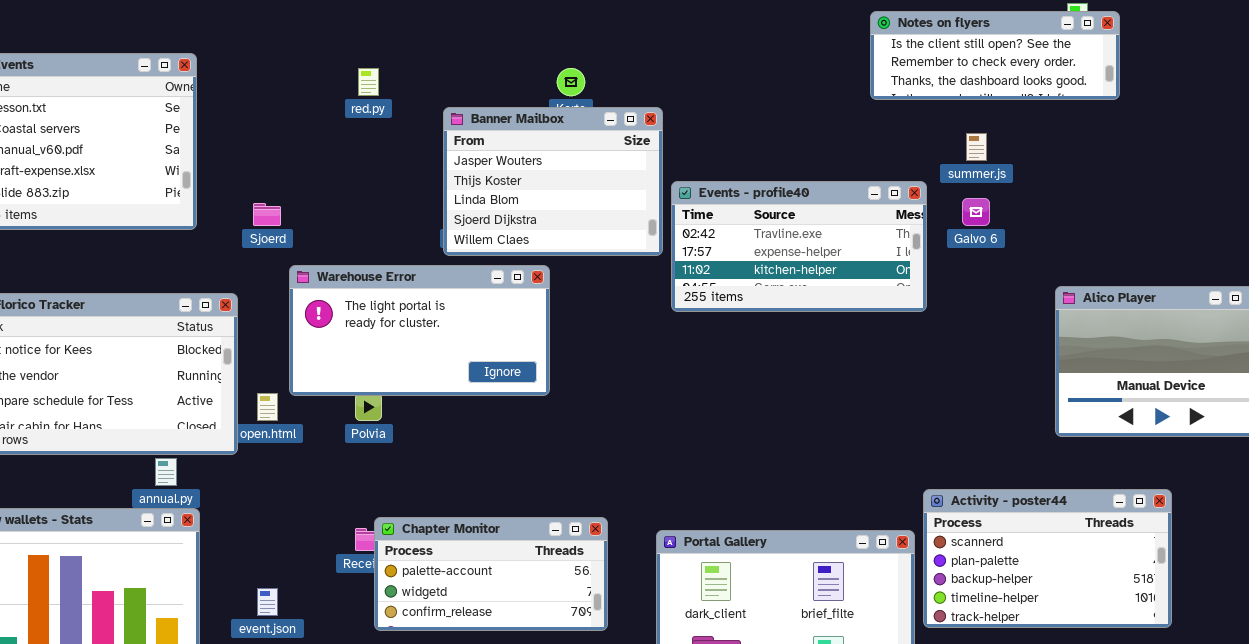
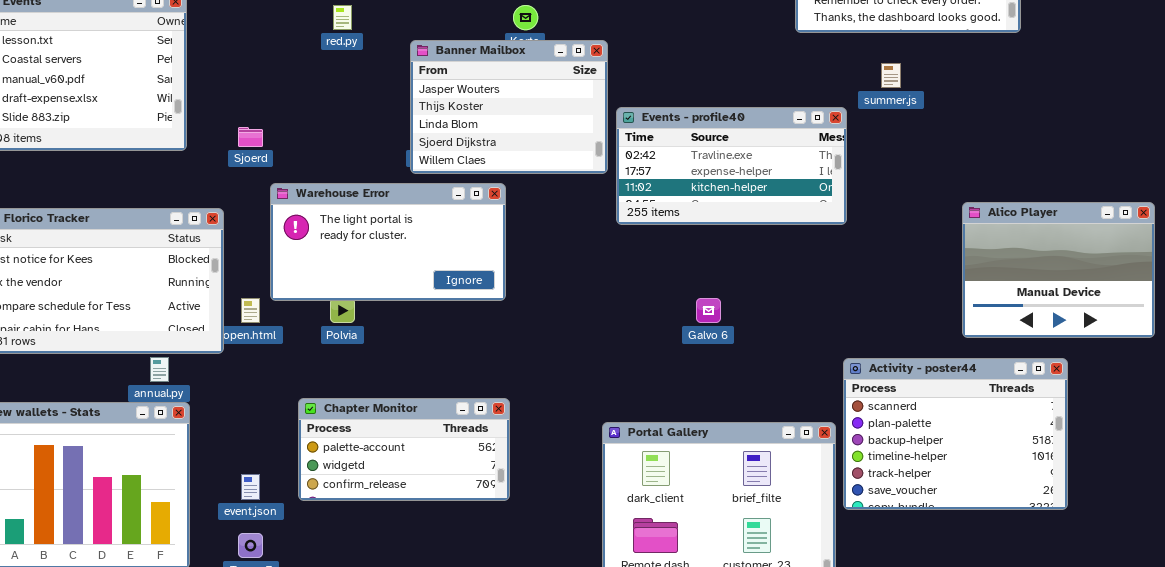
Galvo 6: [962,198,990,226] -> [696,298,721,323], moved
Activity - poster44: [923,489,1172,628] -> [843,358,1068,510], resized
Chapter Monitor: [374,517,608,631] -> [298,398,510,501], moved

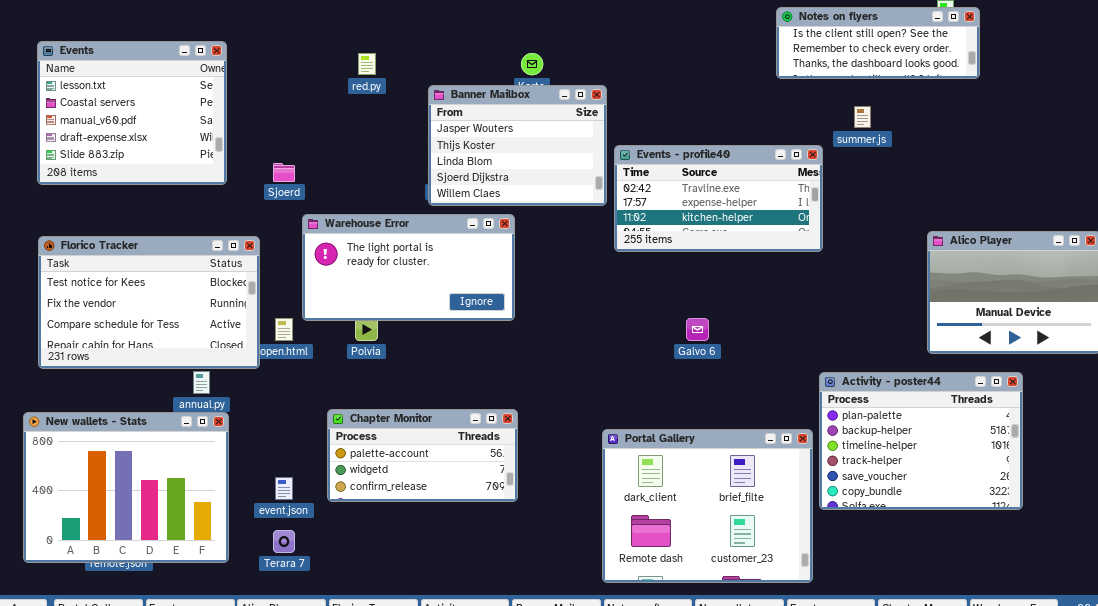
Activity - poster44: [843,358,1068,510] -> [819,372,1023,510], scrolled down 1 row

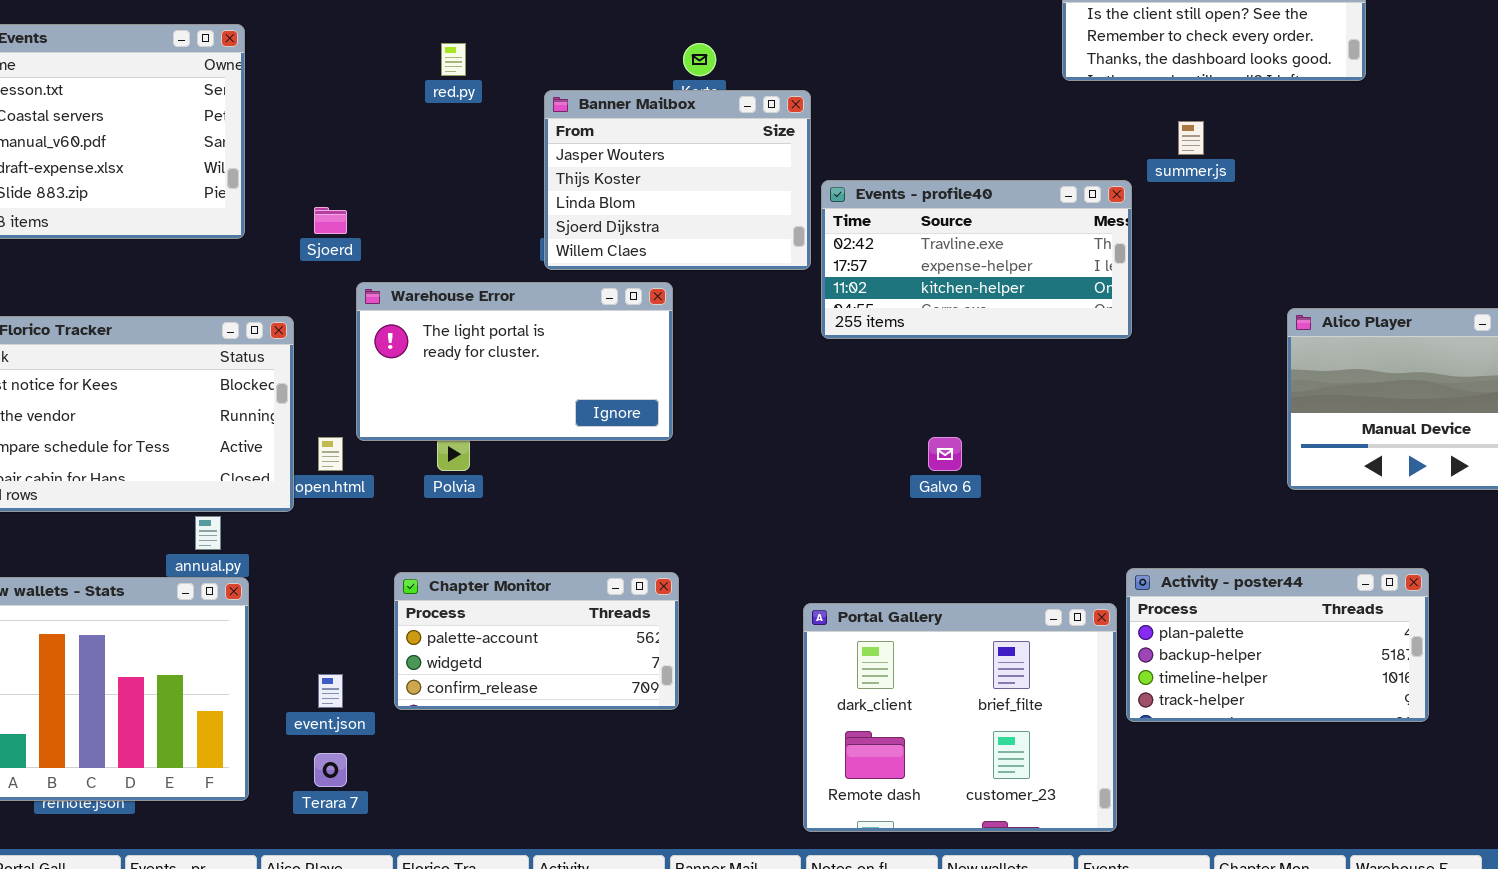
Activity - poster44: [819,372,1023,510] -> [1126,568,1429,722], resized

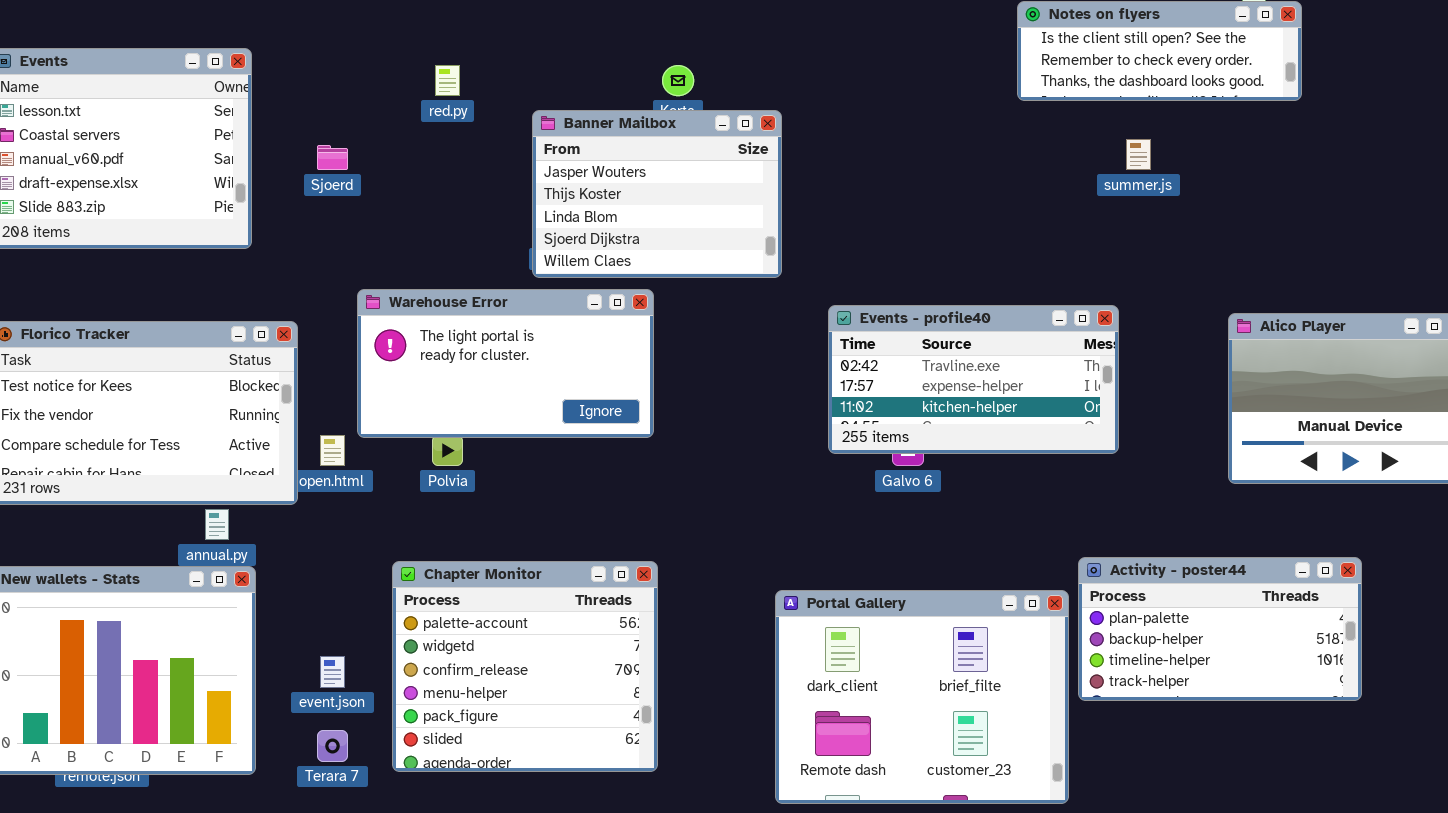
Events - profile40: [821,180,1132,339] -> [828,305,1119,454], moved
Sjoerd: [314,207,347,234] -> [317,145,348,170], moved
Chapter Monitor: [394,572,679,710] -> [392,561,658,772], resized

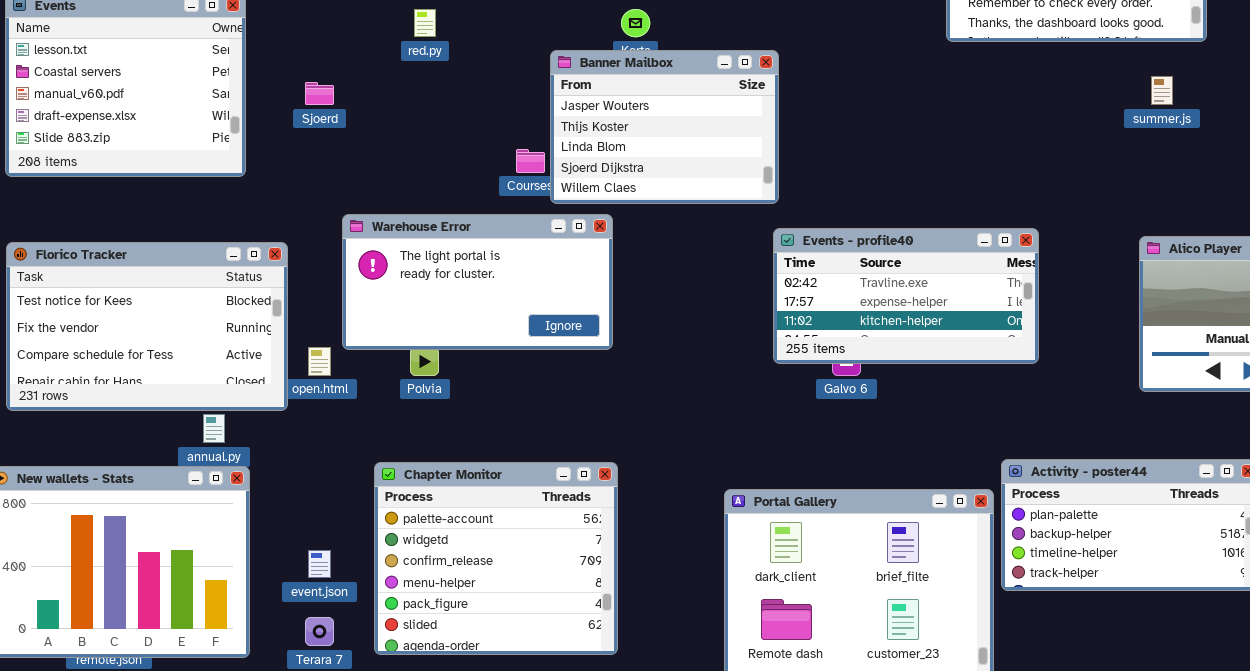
Banner Mailbox: [532,110,782,278] -> [550,50,779,204], moved
summer.js: [1126,139,1151,170] -> [1151,76,1173,105], moved

